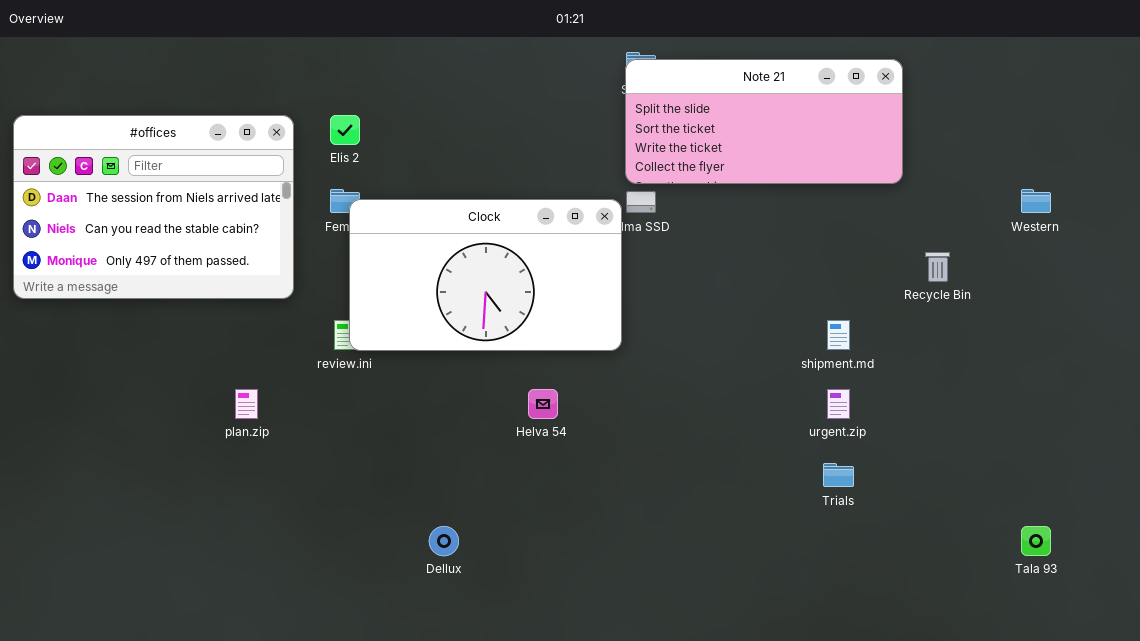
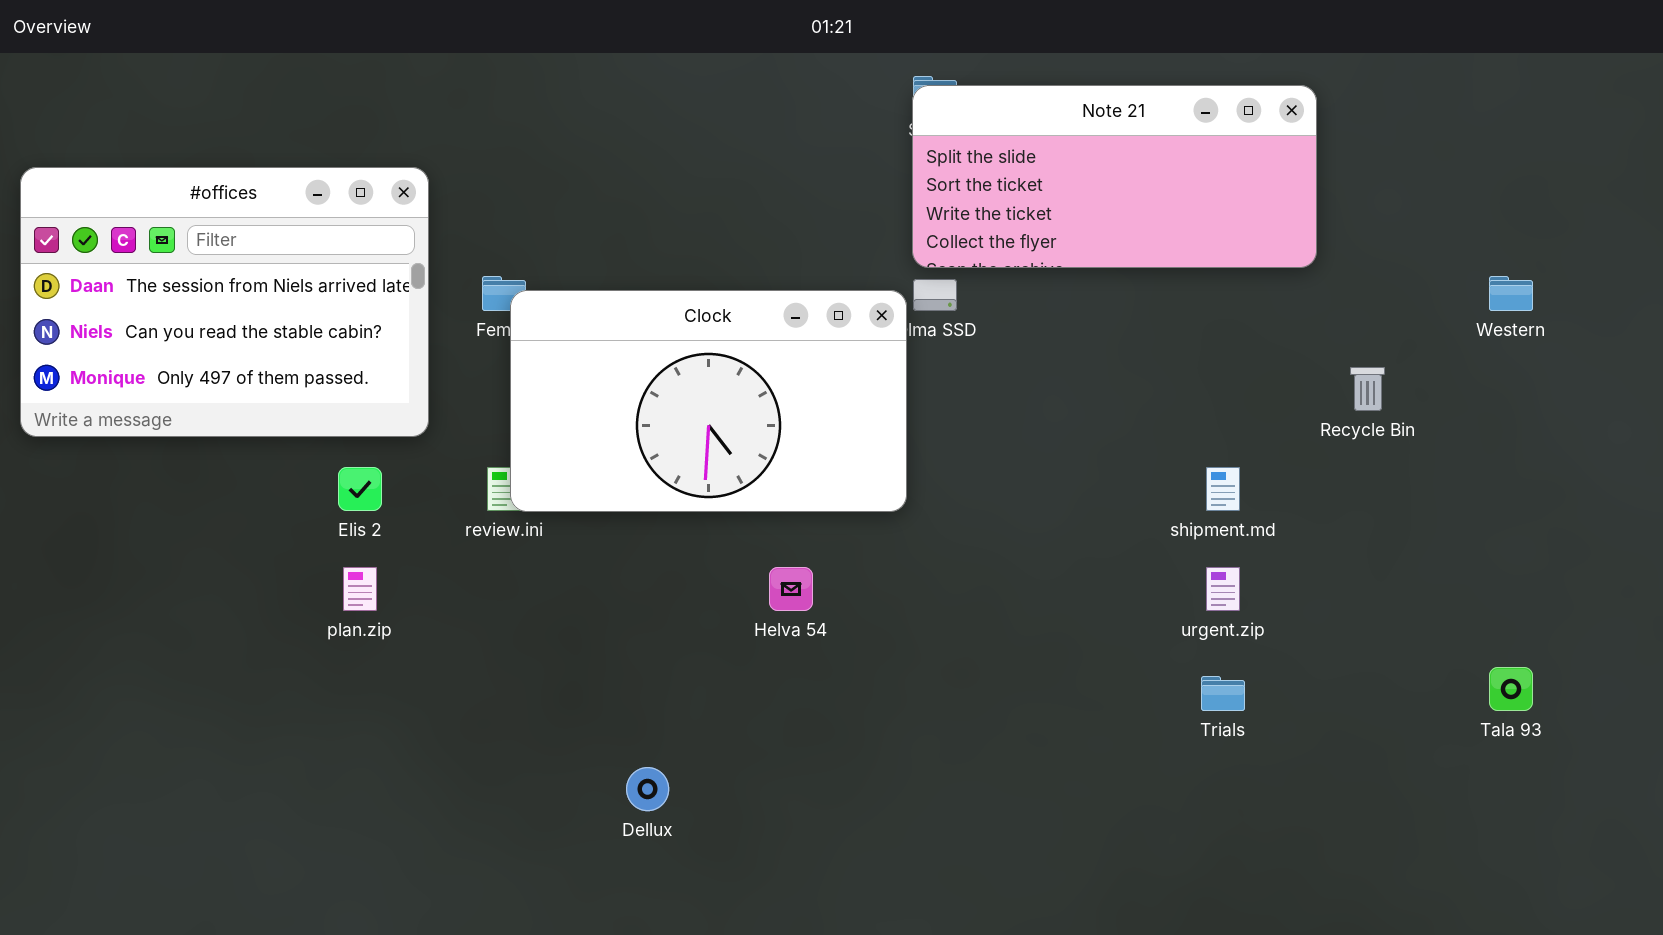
Elis 2: [330,115,360,145] -> [338,467,382,511], moved
Tala 93: [1021,526,1051,556] -> [1489,667,1533,711], moved

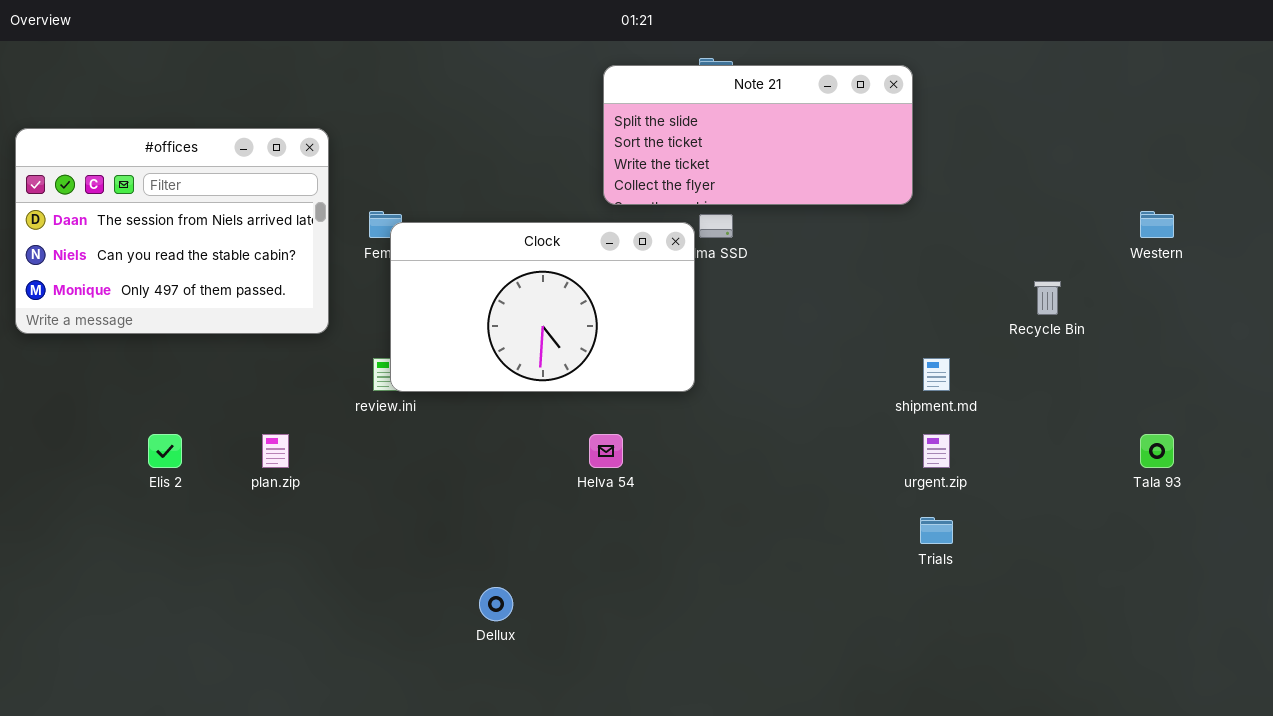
Note 21: [912,85,1317,268] -> [603,65,913,205], moved
Elis 2: [338,467,382,511] -> [148,434,182,468], moved
Tala 93: [1489,667,1533,711] -> [1140,434,1174,468], moved

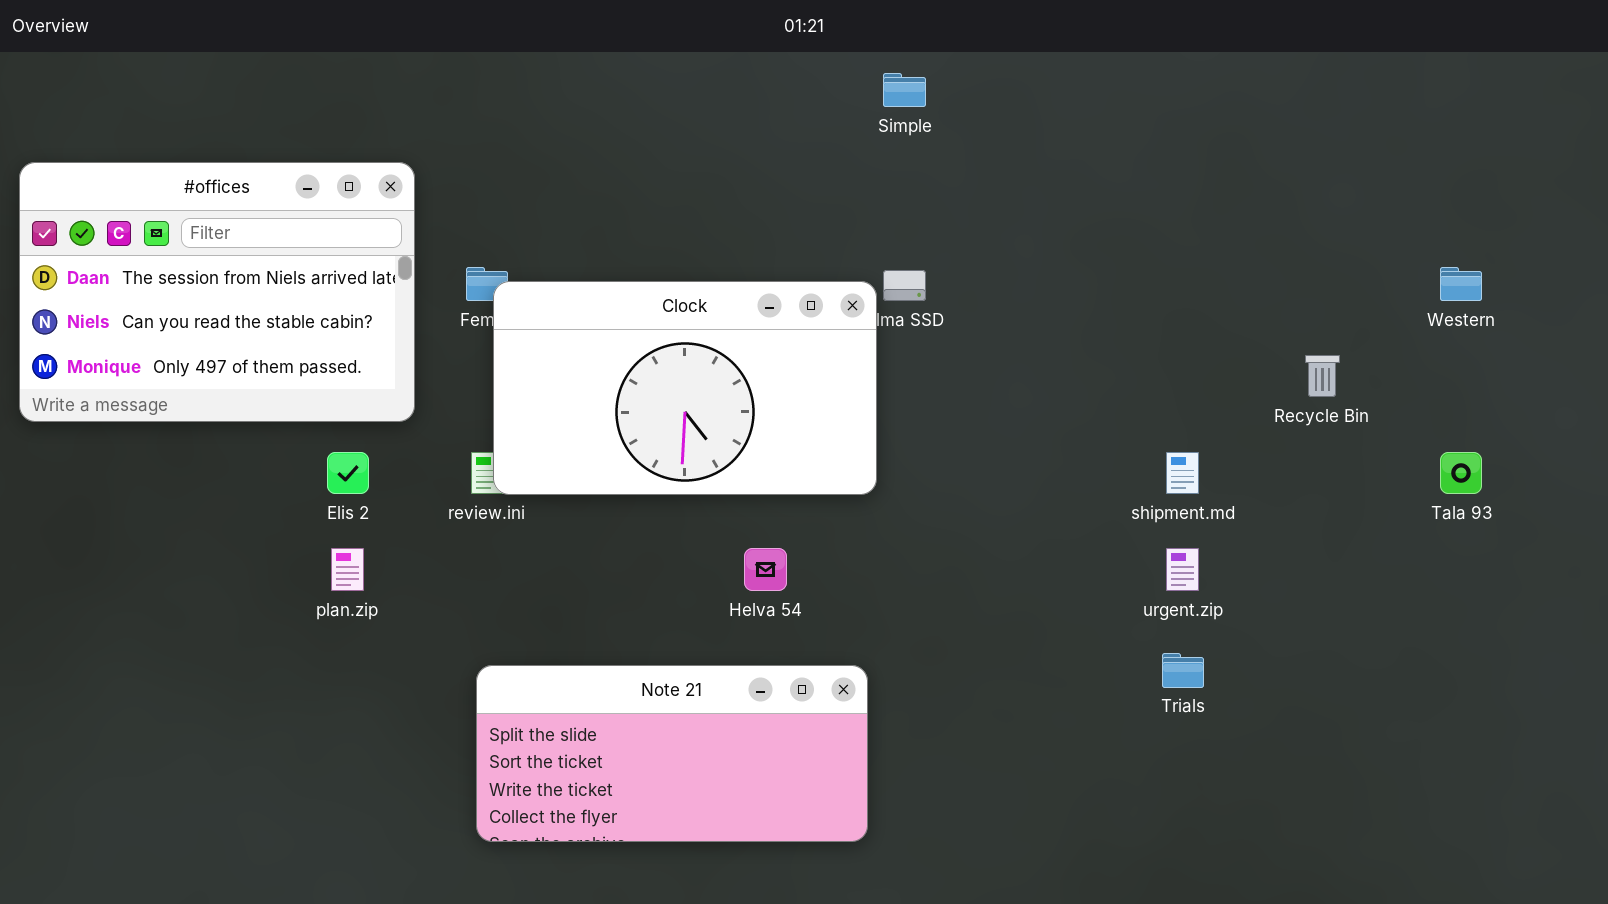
Note 21: [603,65,913,205] -> [476,665,868,842], moved
Elis 2: [148,434,182,468] -> [327,452,369,494], moved
Tala 93: [1140,434,1174,468] -> [1440,452,1482,494], moved

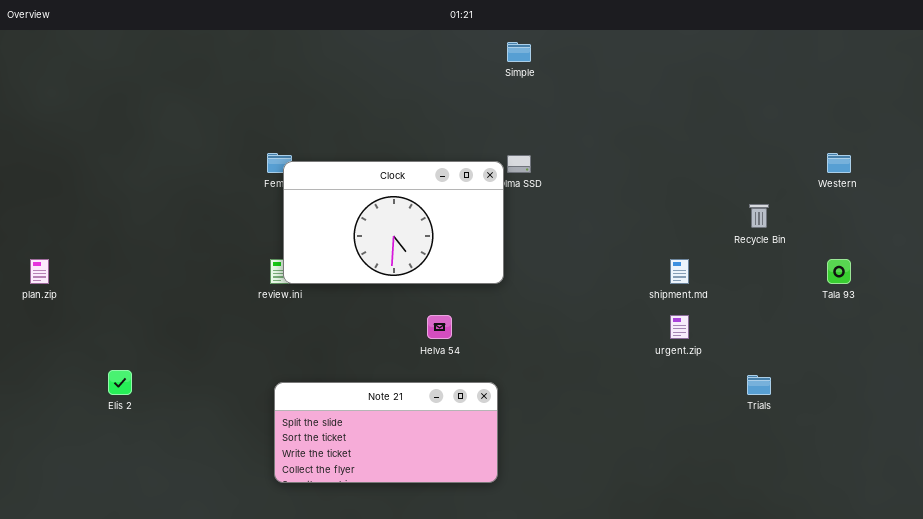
#offices: [19,162,415,422] -> none, closed
Elis 2: [327,452,369,494] -> [108,370,132,395], moved
plan.zip: [331,548,364,591] -> [30,259,49,284], moved
Trials: [1162,653,1204,688] -> [747,375,771,395], moved

